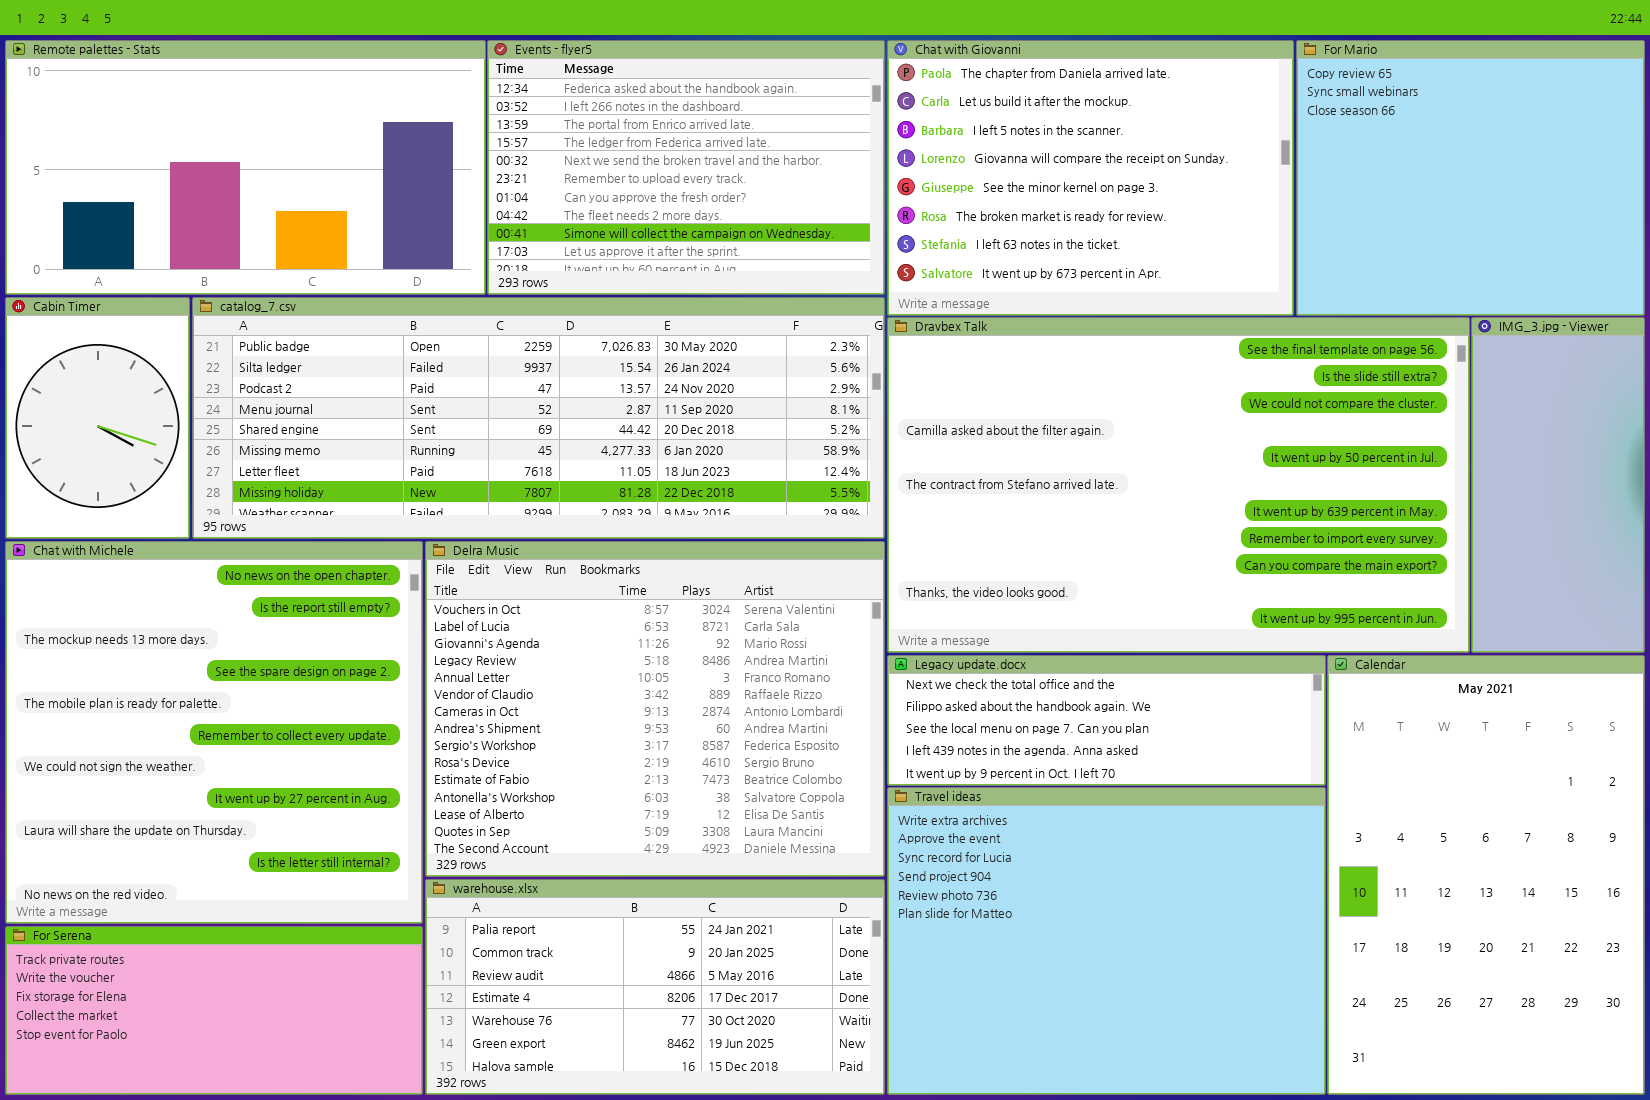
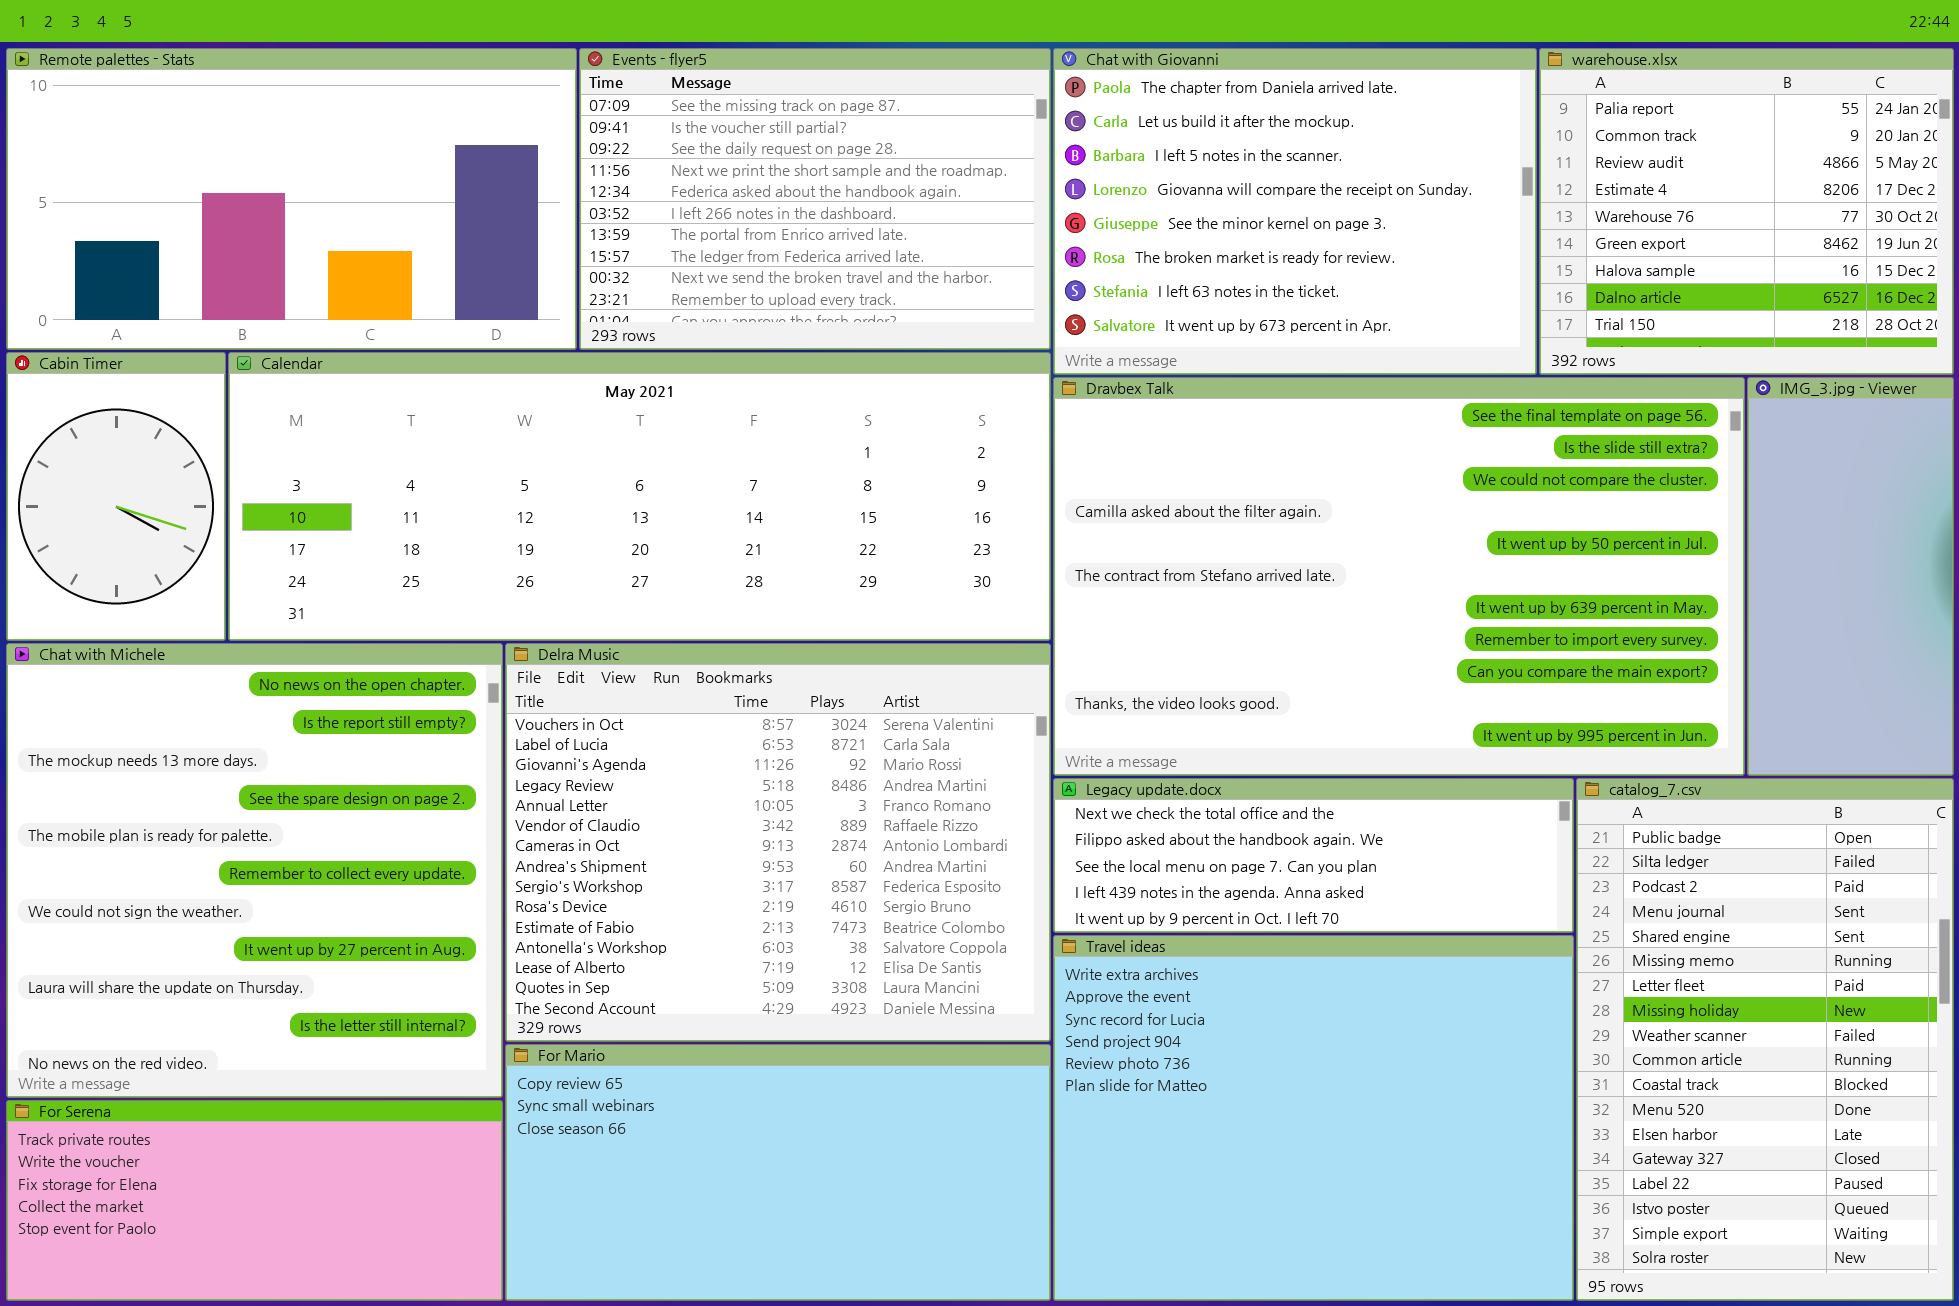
Events - flyer5: [487,40,885,295] -> [579,48,1051,350], scrolled up 4 rows
For Mario: [1296,40,1645,316] -> [505,1044,1051,1301], moved, resized
catalog_7.csv: [192,297,885,539] -> [1576,778,1954,1301], moved, resized
Calendar: [1327,655,1645,1095] -> [228,352,1051,641], moved, resized
warehouse.xlsx: [425,879,885,1095] -> [1539,48,1954,375], moved, resized

